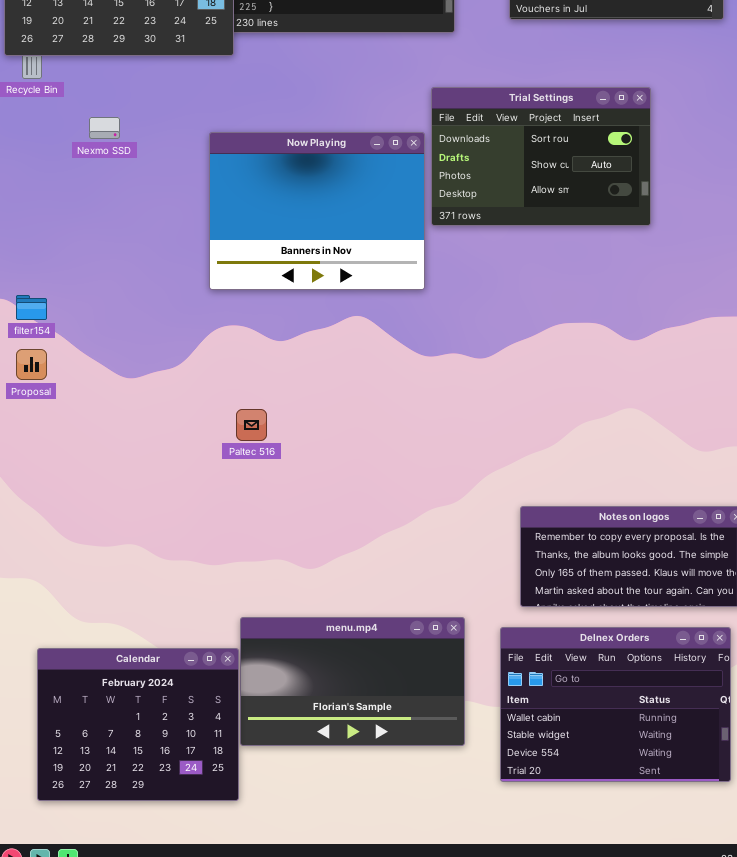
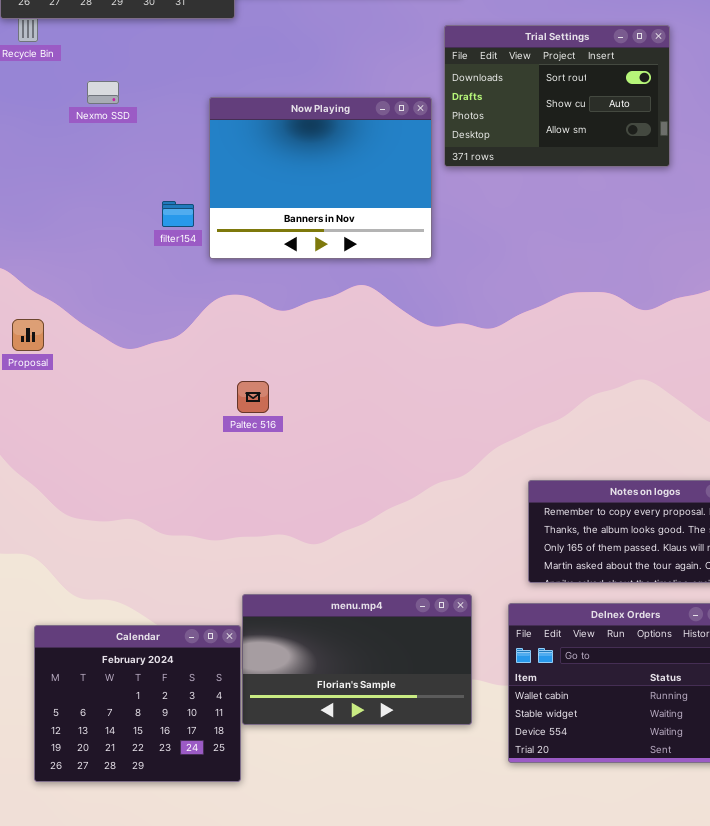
Trial Settings: [431,87,651,226] -> [444,25,670,167], moved
filter154: [16,295,47,320] -> [162,201,194,227], moved

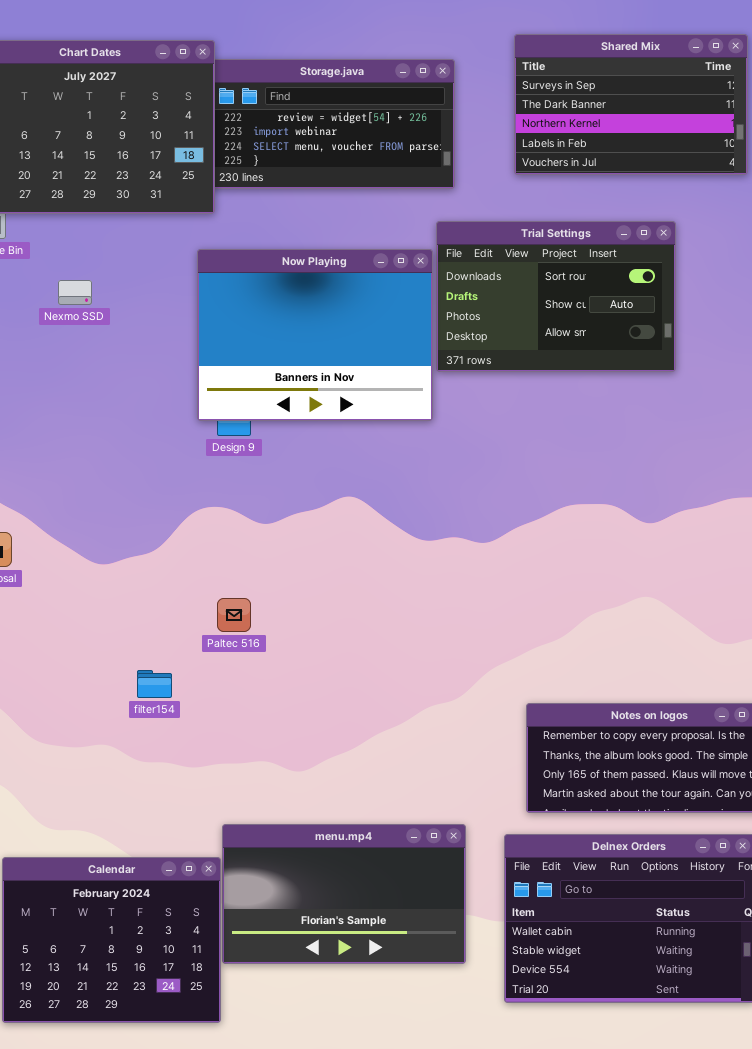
Now Playing: [209,97,432,259] -> [197,249,433,421], moved
filter154: [162,201,194,227] -> [137,670,172,698], moved

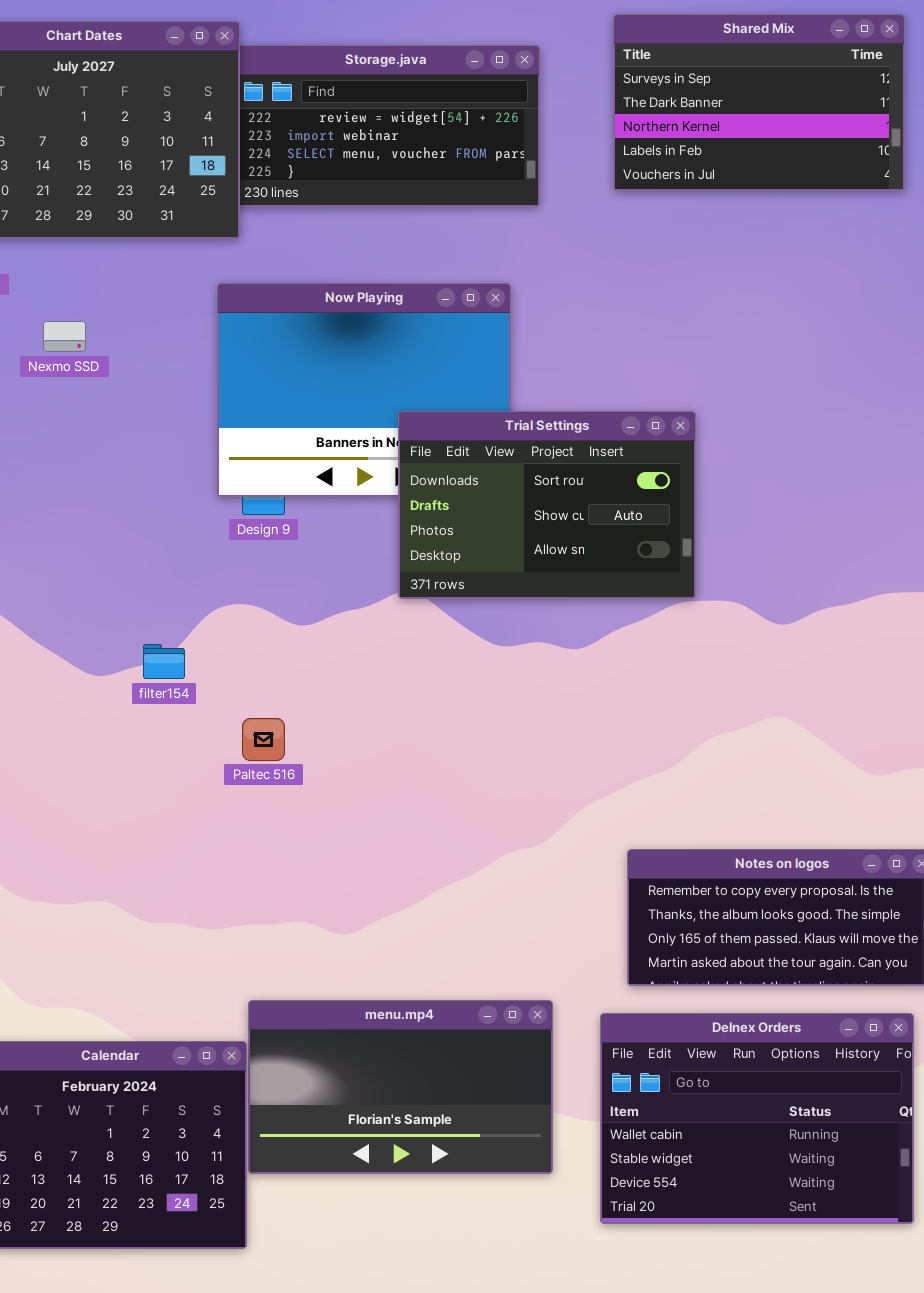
Trial Settings: [436,221,676,372] -> [398,411,696,599], moved
filter154: [137,670,172,698] -> [143,644,185,679], moved

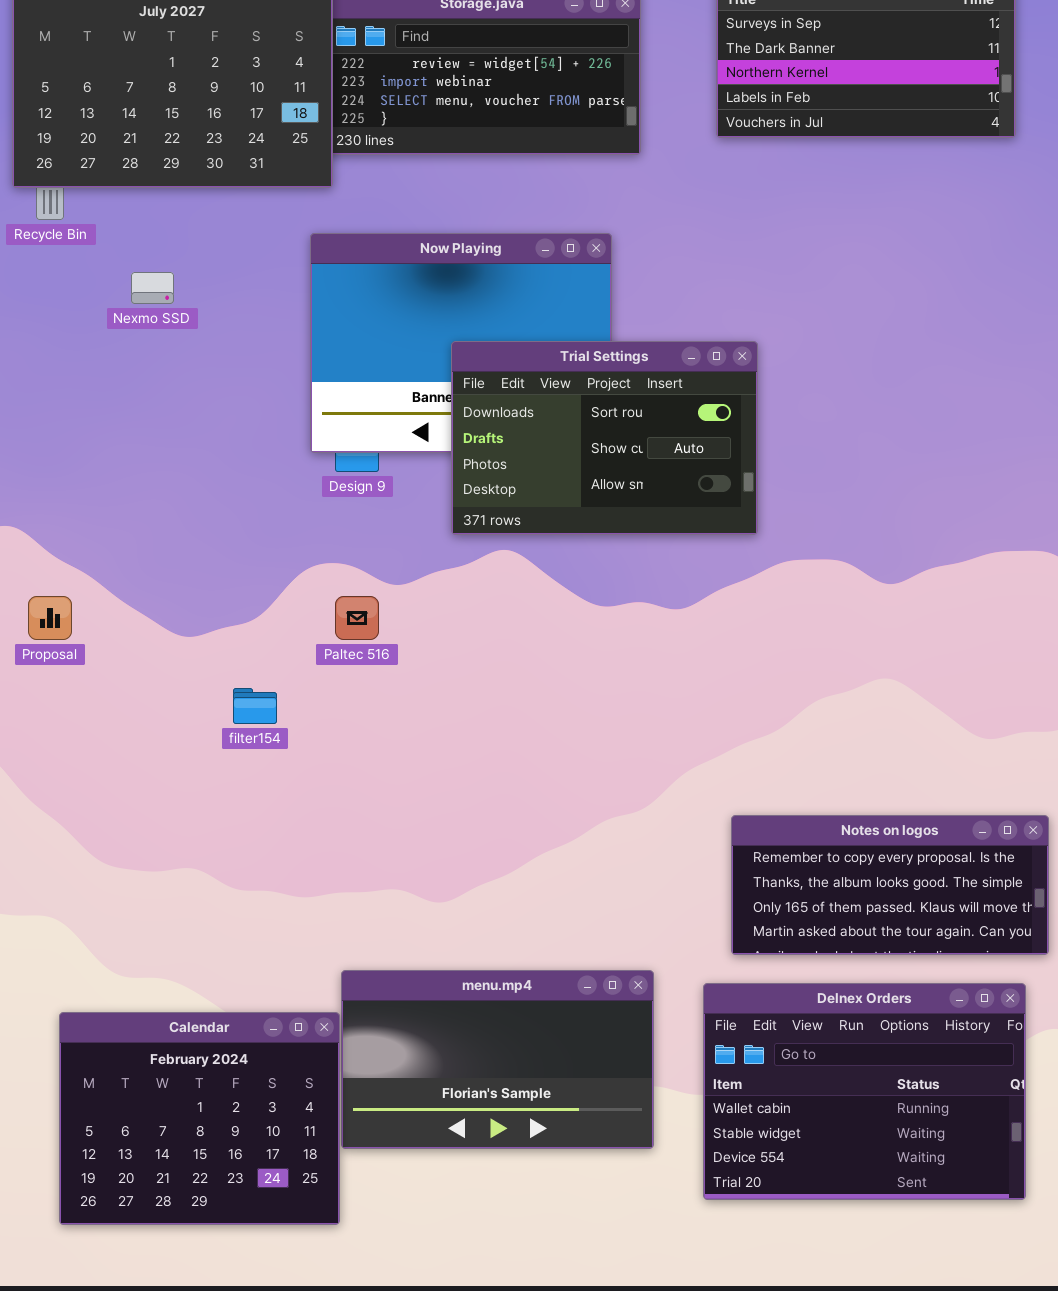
Trial Settings: [398,411,696,599] -> [451,341,758,535], moved
filter154: [143,644,185,679] -> [233,688,277,724], moved
Paltec 516: [242,718,285,761] -> [335,596,379,640], moved

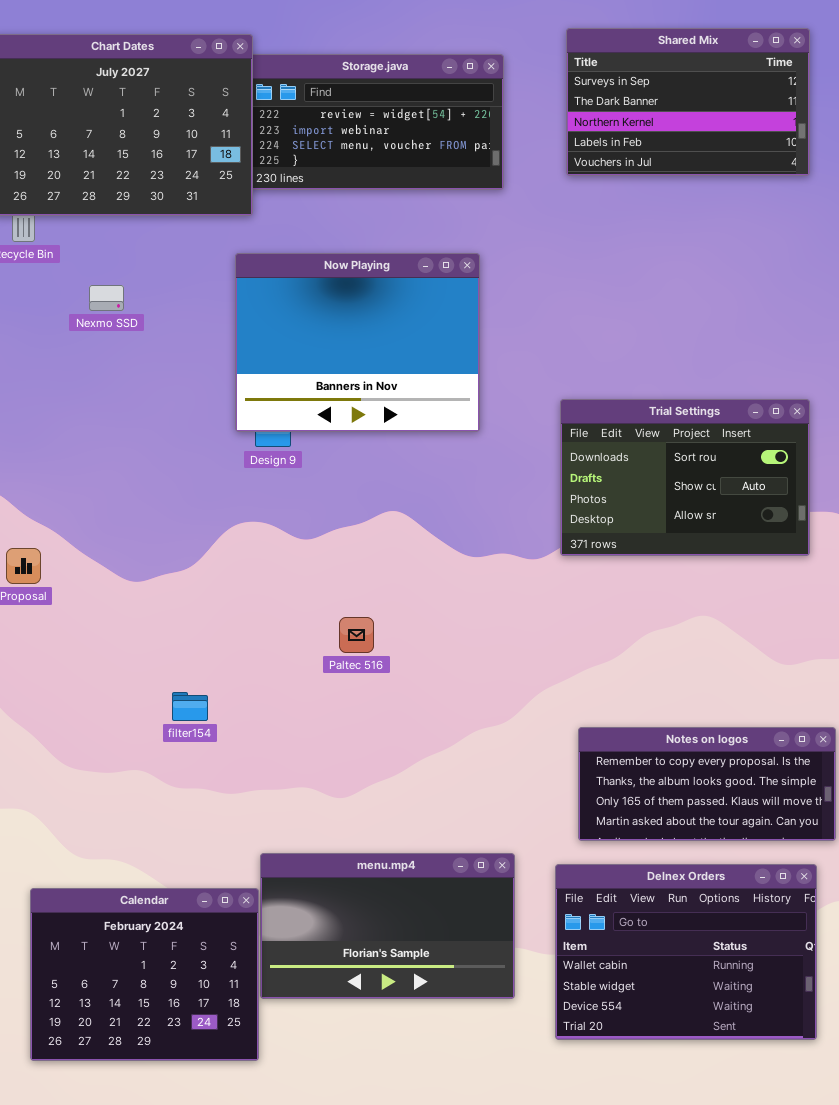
Trial Settings: [451,341,758,535] -> [560,399,810,556], moved
Paltec 516: [335,596,379,640] -> [339,617,374,653], moved
filter154: [233,688,277,724] -> [172,692,208,721], moved

